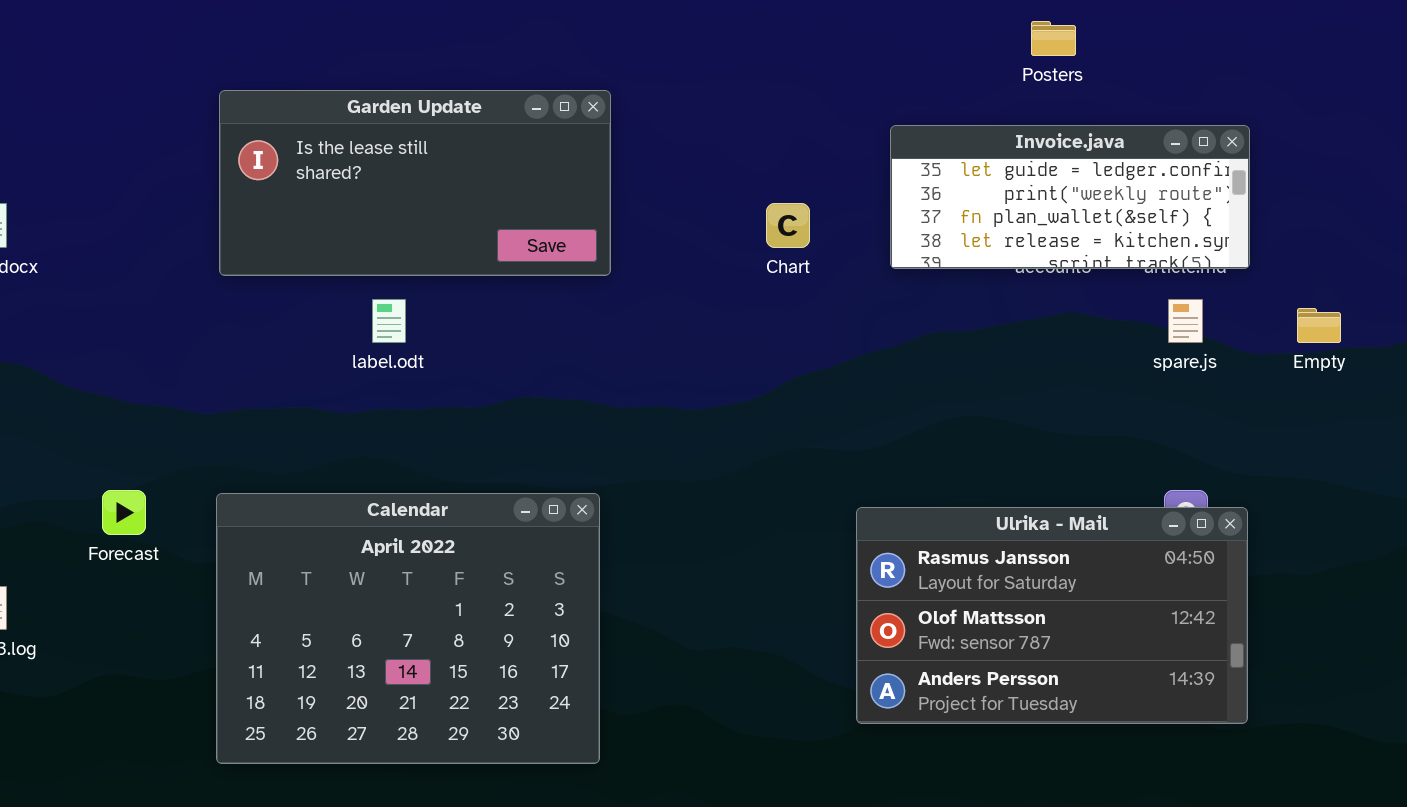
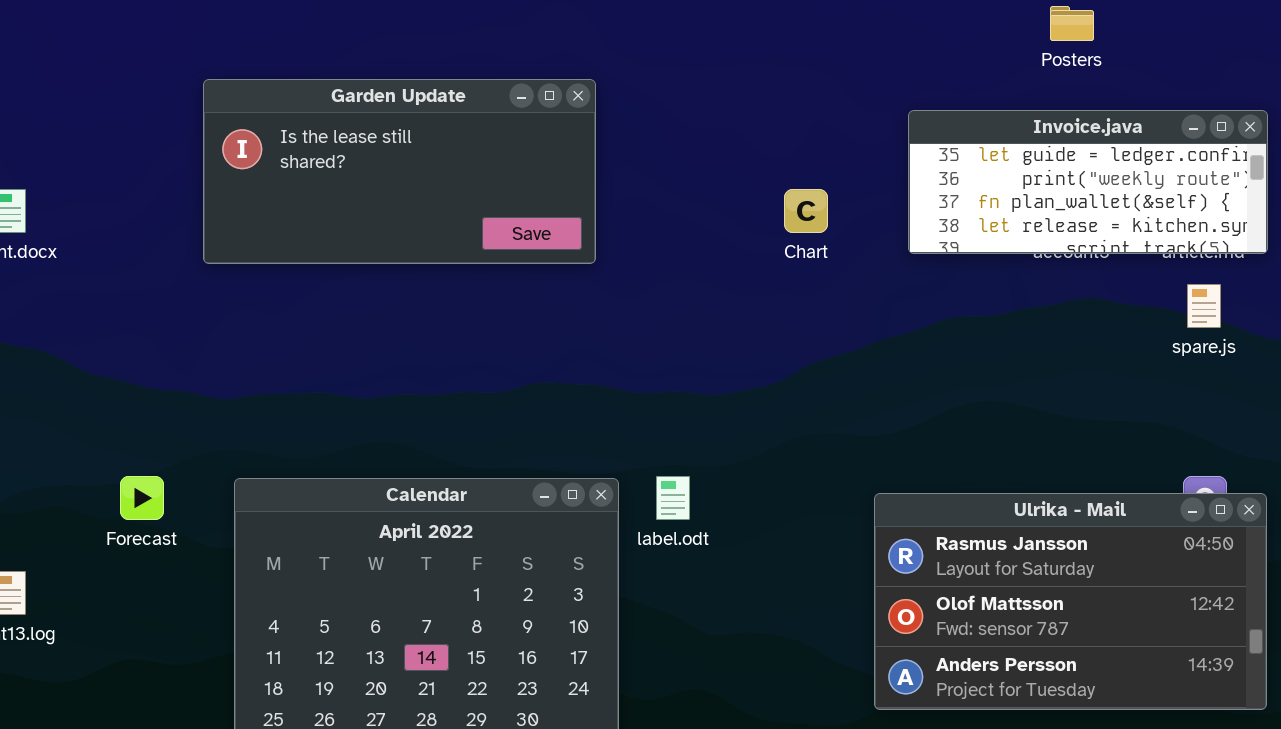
Garden Update: [219,90,611,276] -> [203,79,596,264], moved
label.odt: [372,299,406,343] -> [656,476,690,520], moved

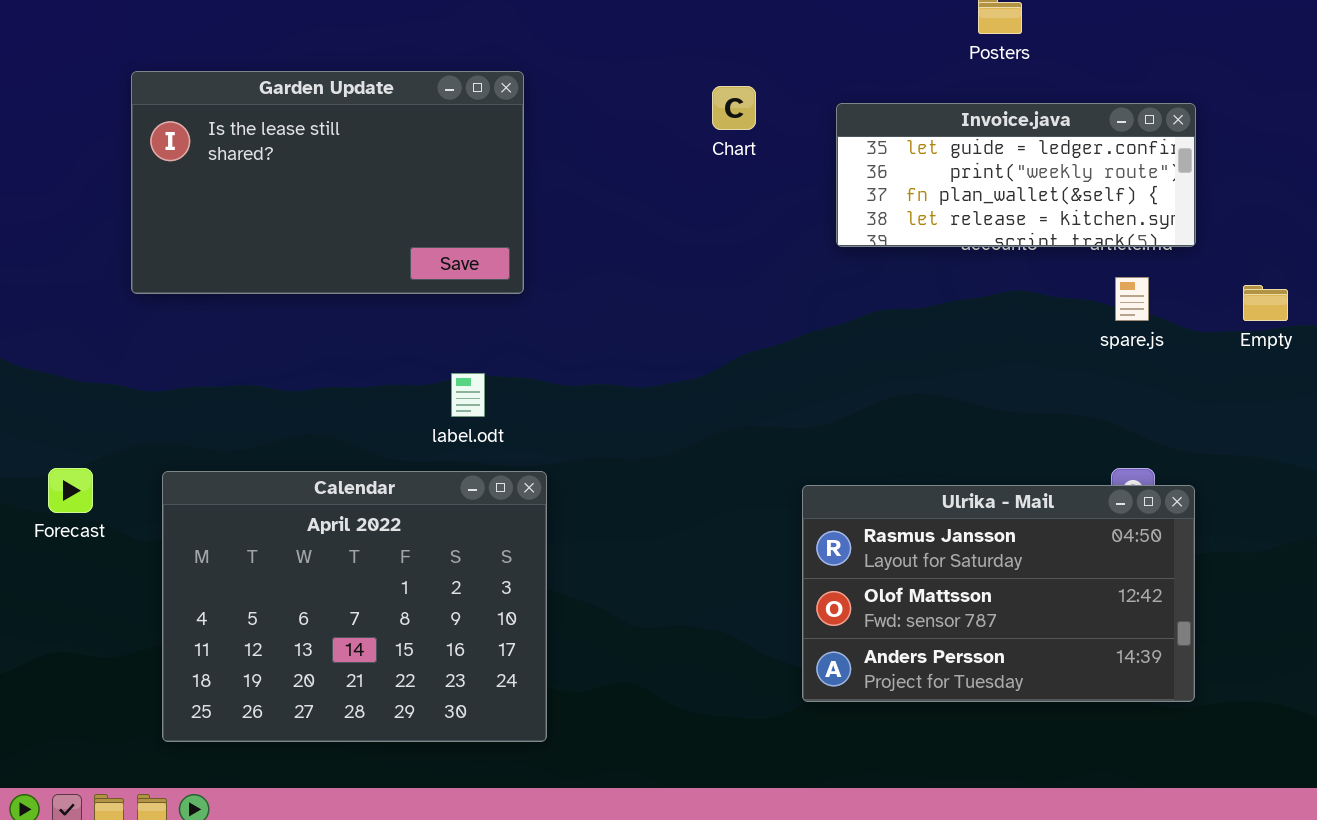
Garden Update: [203,79,596,264] -> [131,71,524,294], resized
Chart: [784,189,828,233] -> [712,86,756,130], moved
label.odt: [656,476,690,520] -> [451,373,485,417], moved

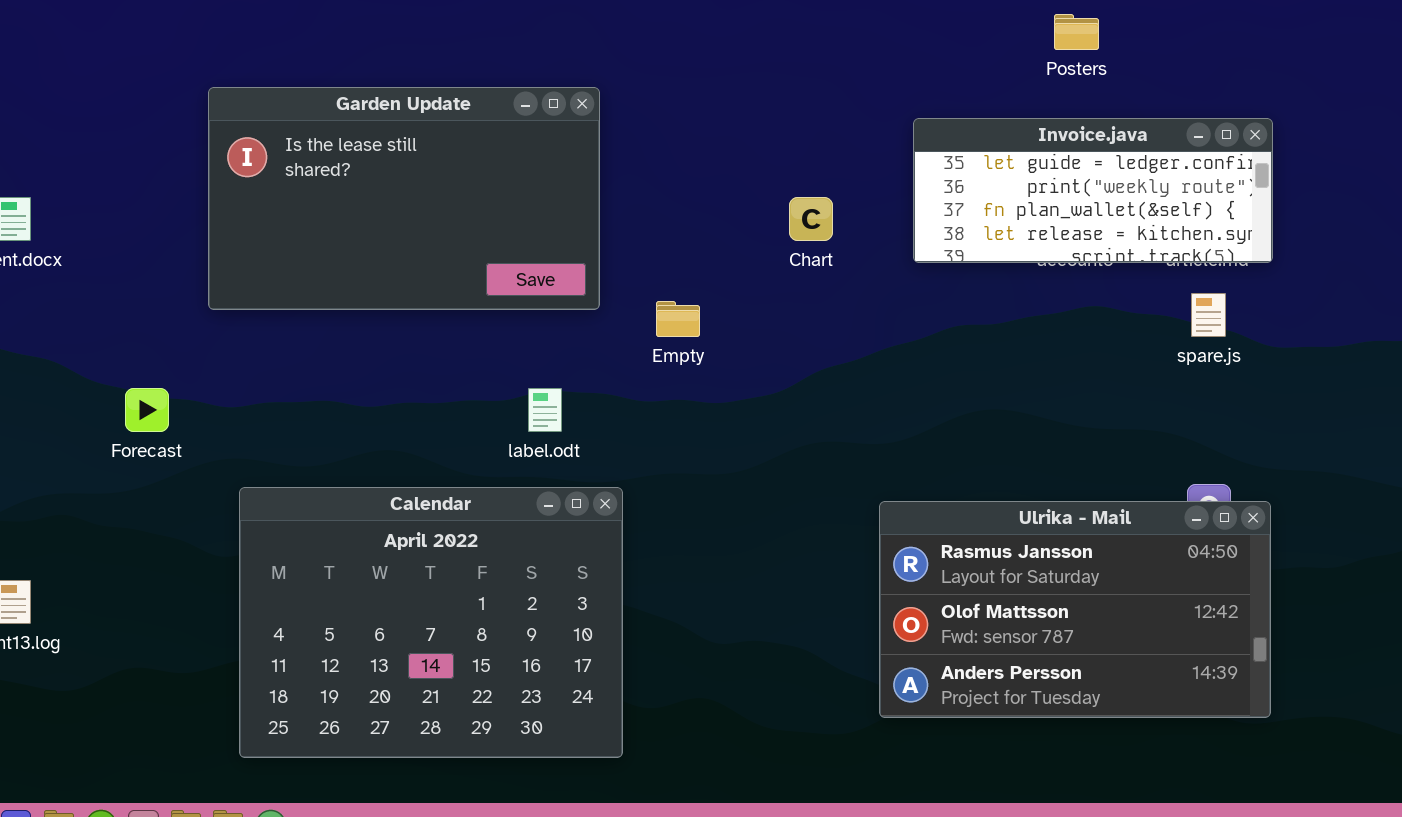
Chart: [712,86,756,130] -> [789,197,833,241], moved
Empty: [1243,285,1288,321] -> [656,301,700,337], moved
Forecast: [48,468,93,513] -> [125,388,169,432], moved

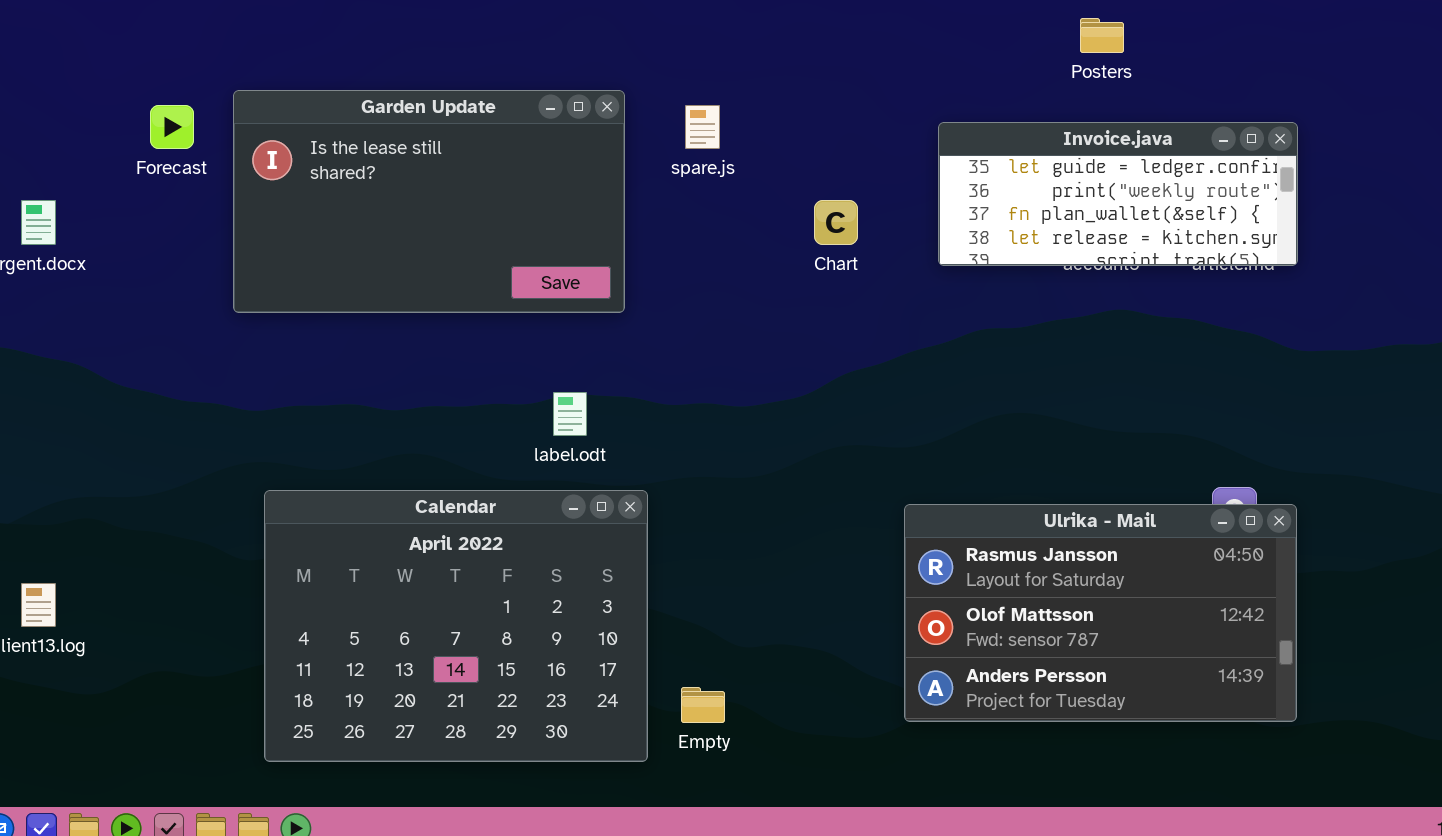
spare.js: [1191,293,1226,337] -> [685,105,720,149], moved
Empty: [656,301,700,337] -> [681,687,725,723], moved
Forecast: [125,388,169,432] -> [150,105,194,149], moved

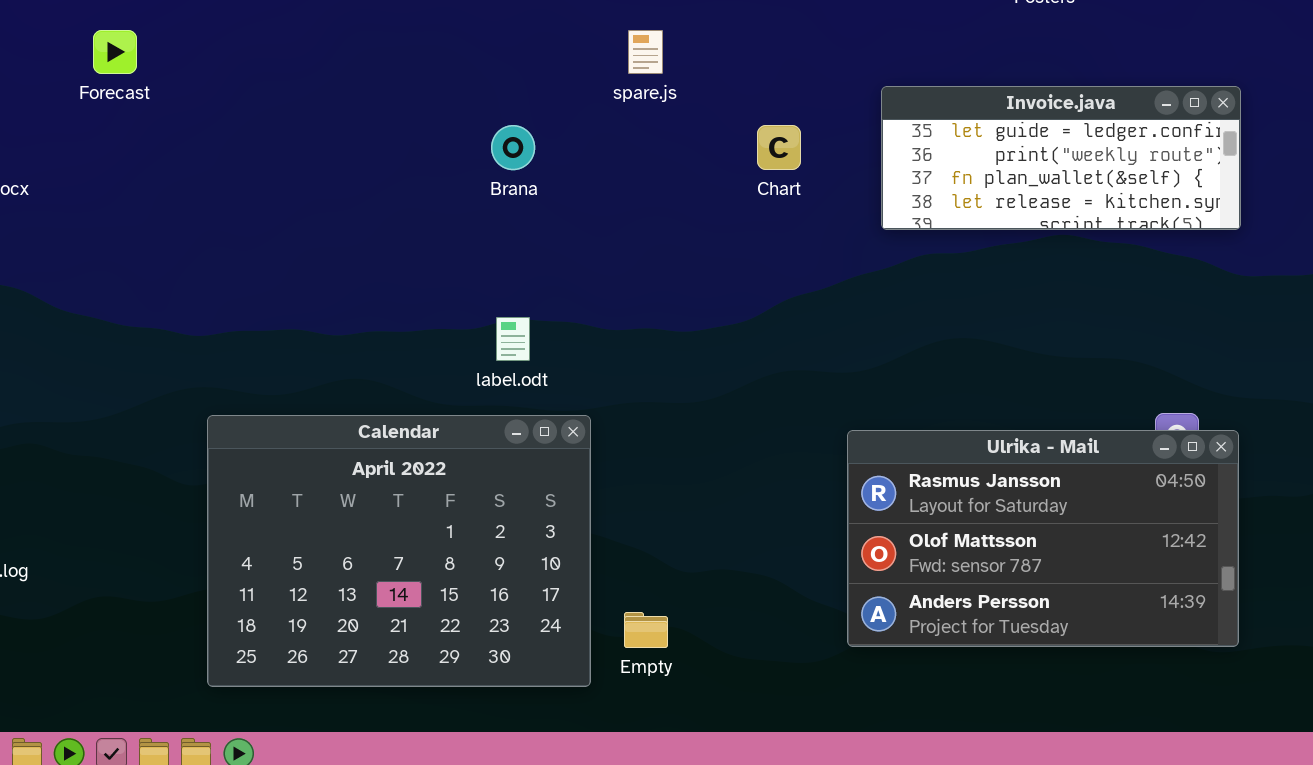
Garden Update: [233,90,625,313] -> none, closed
Invoice.java: [938,122,1298,266] -> [881,86,1241,230], moved

